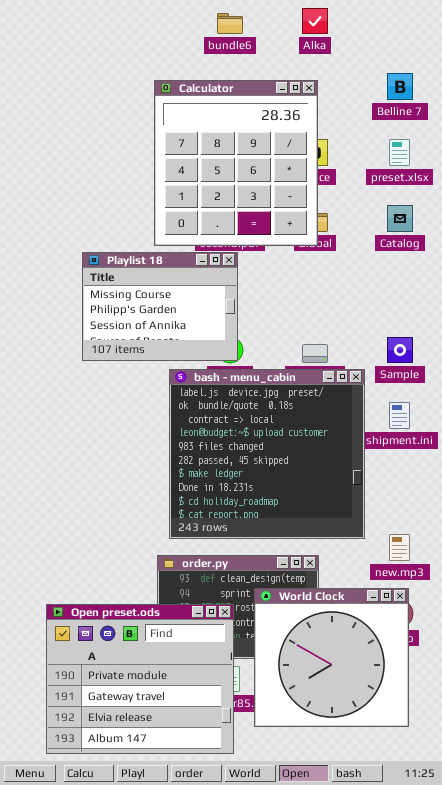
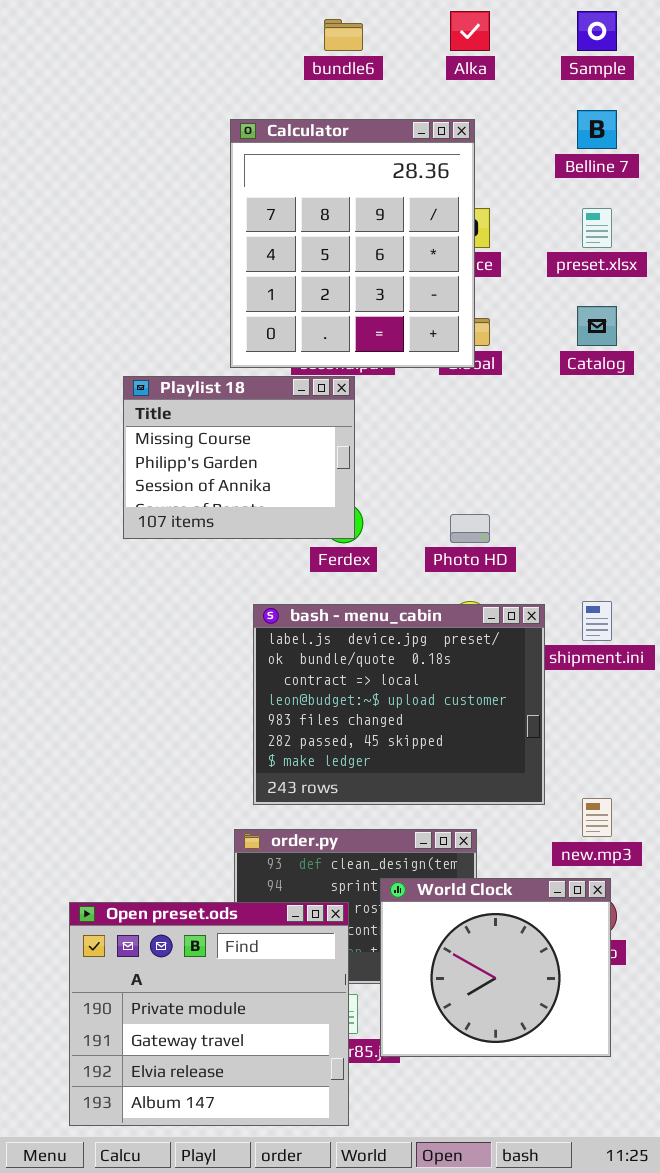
Sample: [387,337,413,363] -> [577,11,617,51], moved
bash - menu_cabin: [169,369,365,539] -> [253,604,545,805], resized
World Clock: [254,588,409,727] -> [380,878,611,1057], resized

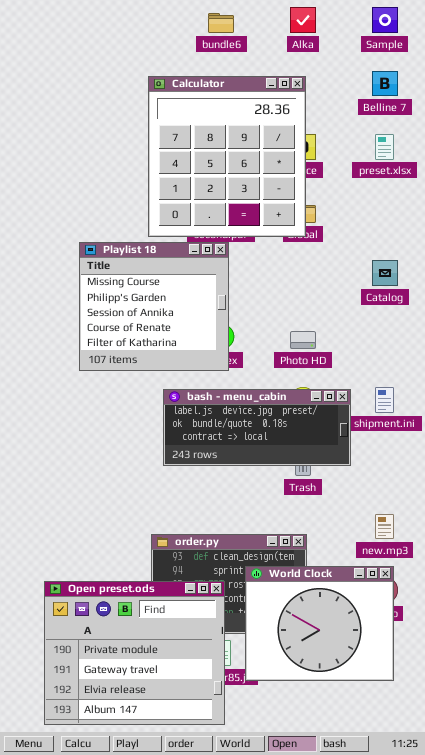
Catalog: [577,306,617,346] -> [372,260,398,286], moved
Playlist 18: [123,376,355,539] -> [79,242,229,371], resized
bash - menu_cabin: [253,604,545,805] -> [163,389,351,466], resized

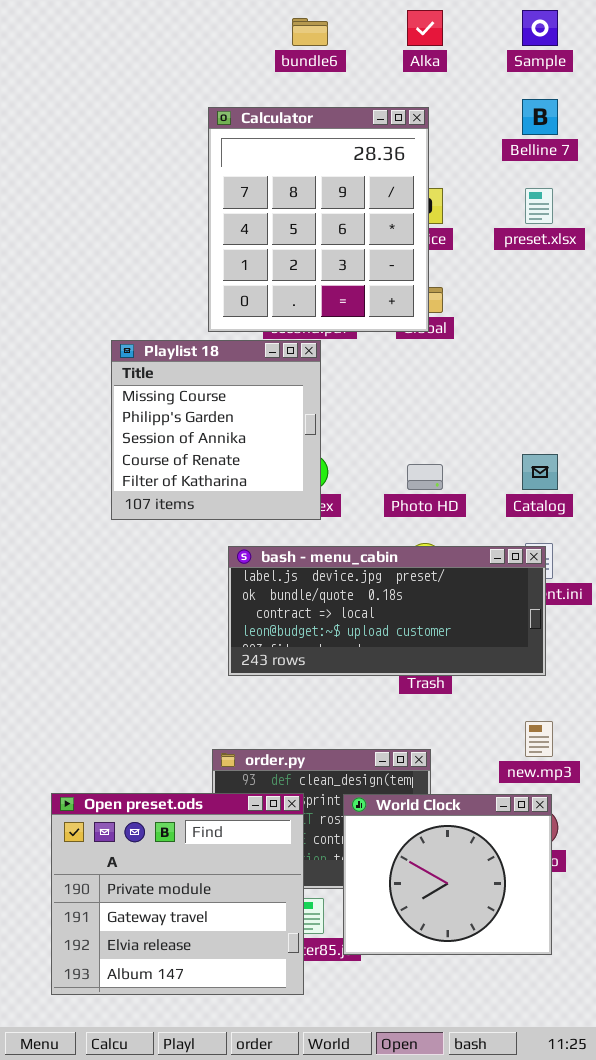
Catalog: [372,260,398,286] -> [522,454,558,490], moved
bash - menu_cabin: [163,389,351,466] -> [228,546,546,676], resized
Open preset.ods: [44,581,225,725] -> [51,793,304,995], moved

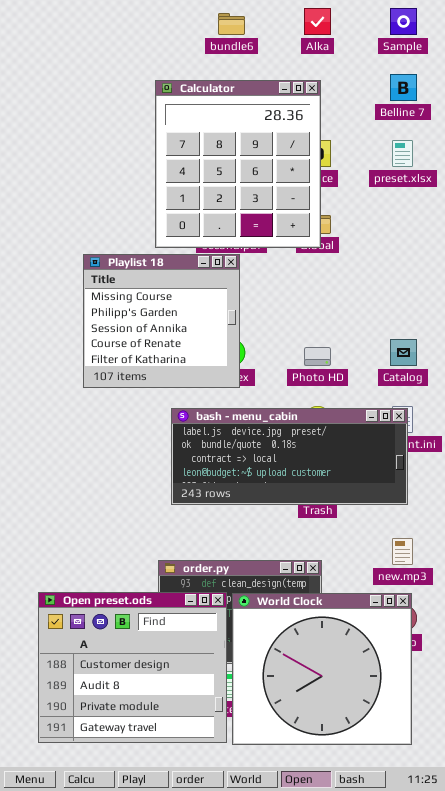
Open preset.ods: [51,793,304,995] -> [38,592,227,743], scrolled up 2 rows
World Clock: [343,794,552,955] -> [232,593,412,745], resized

